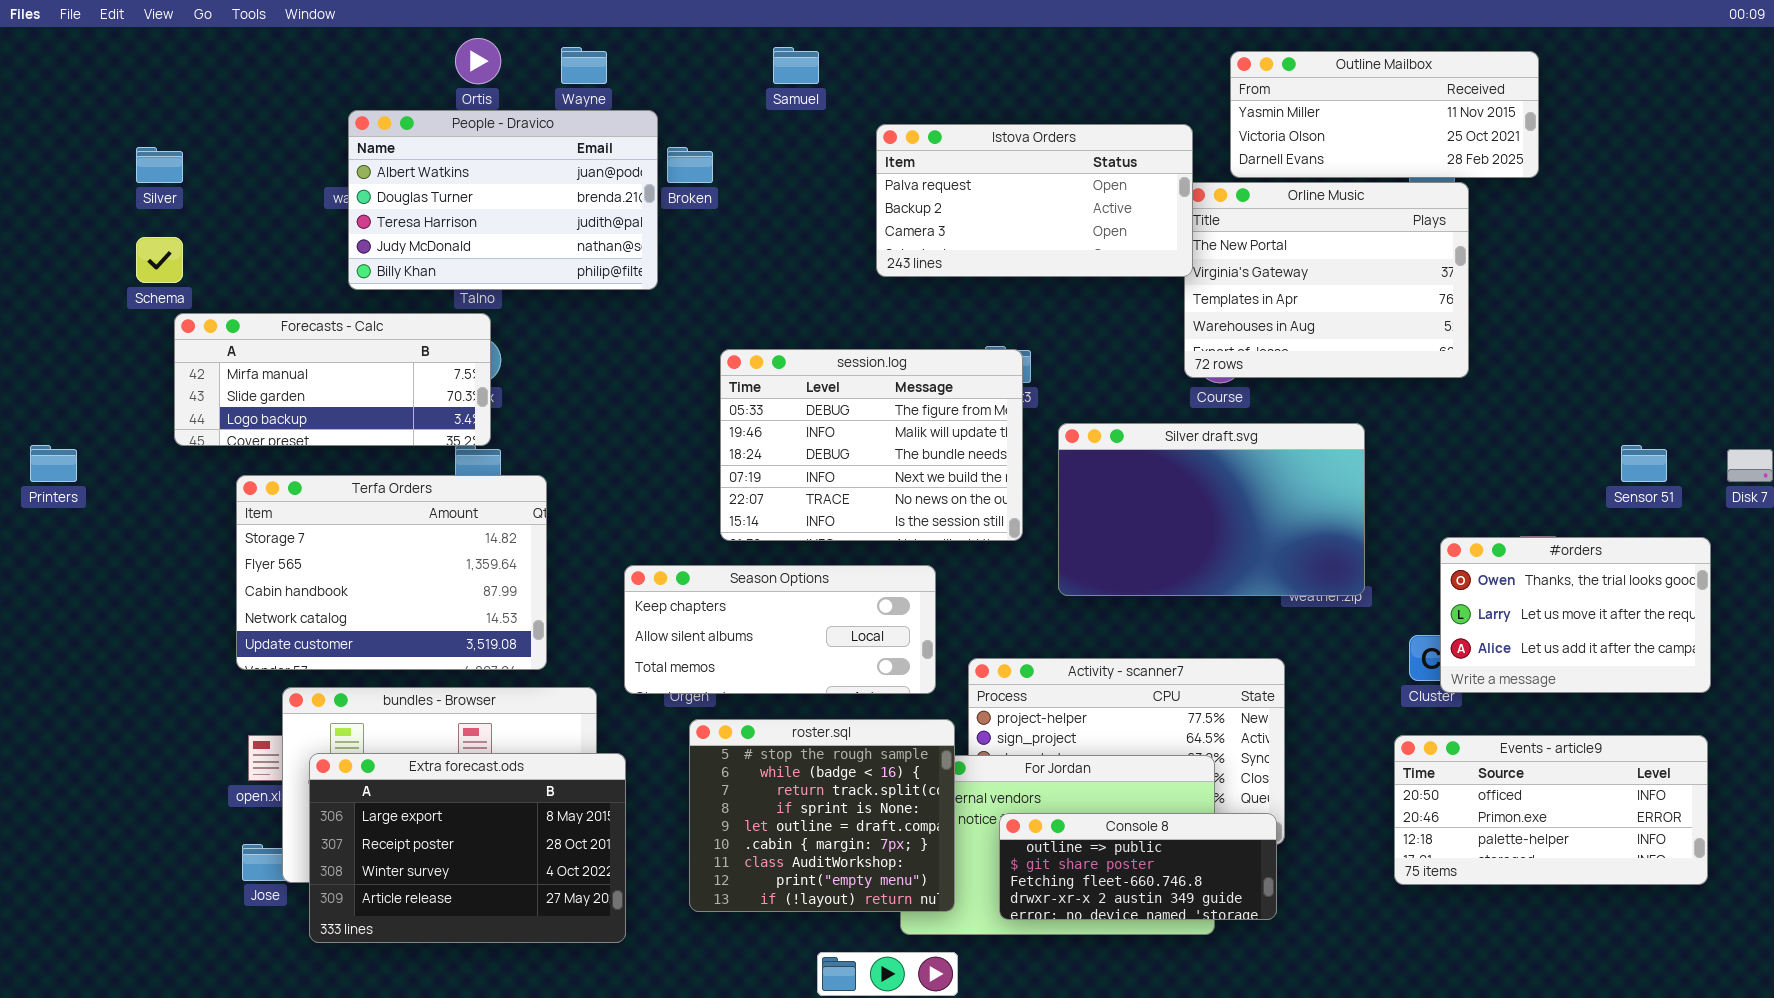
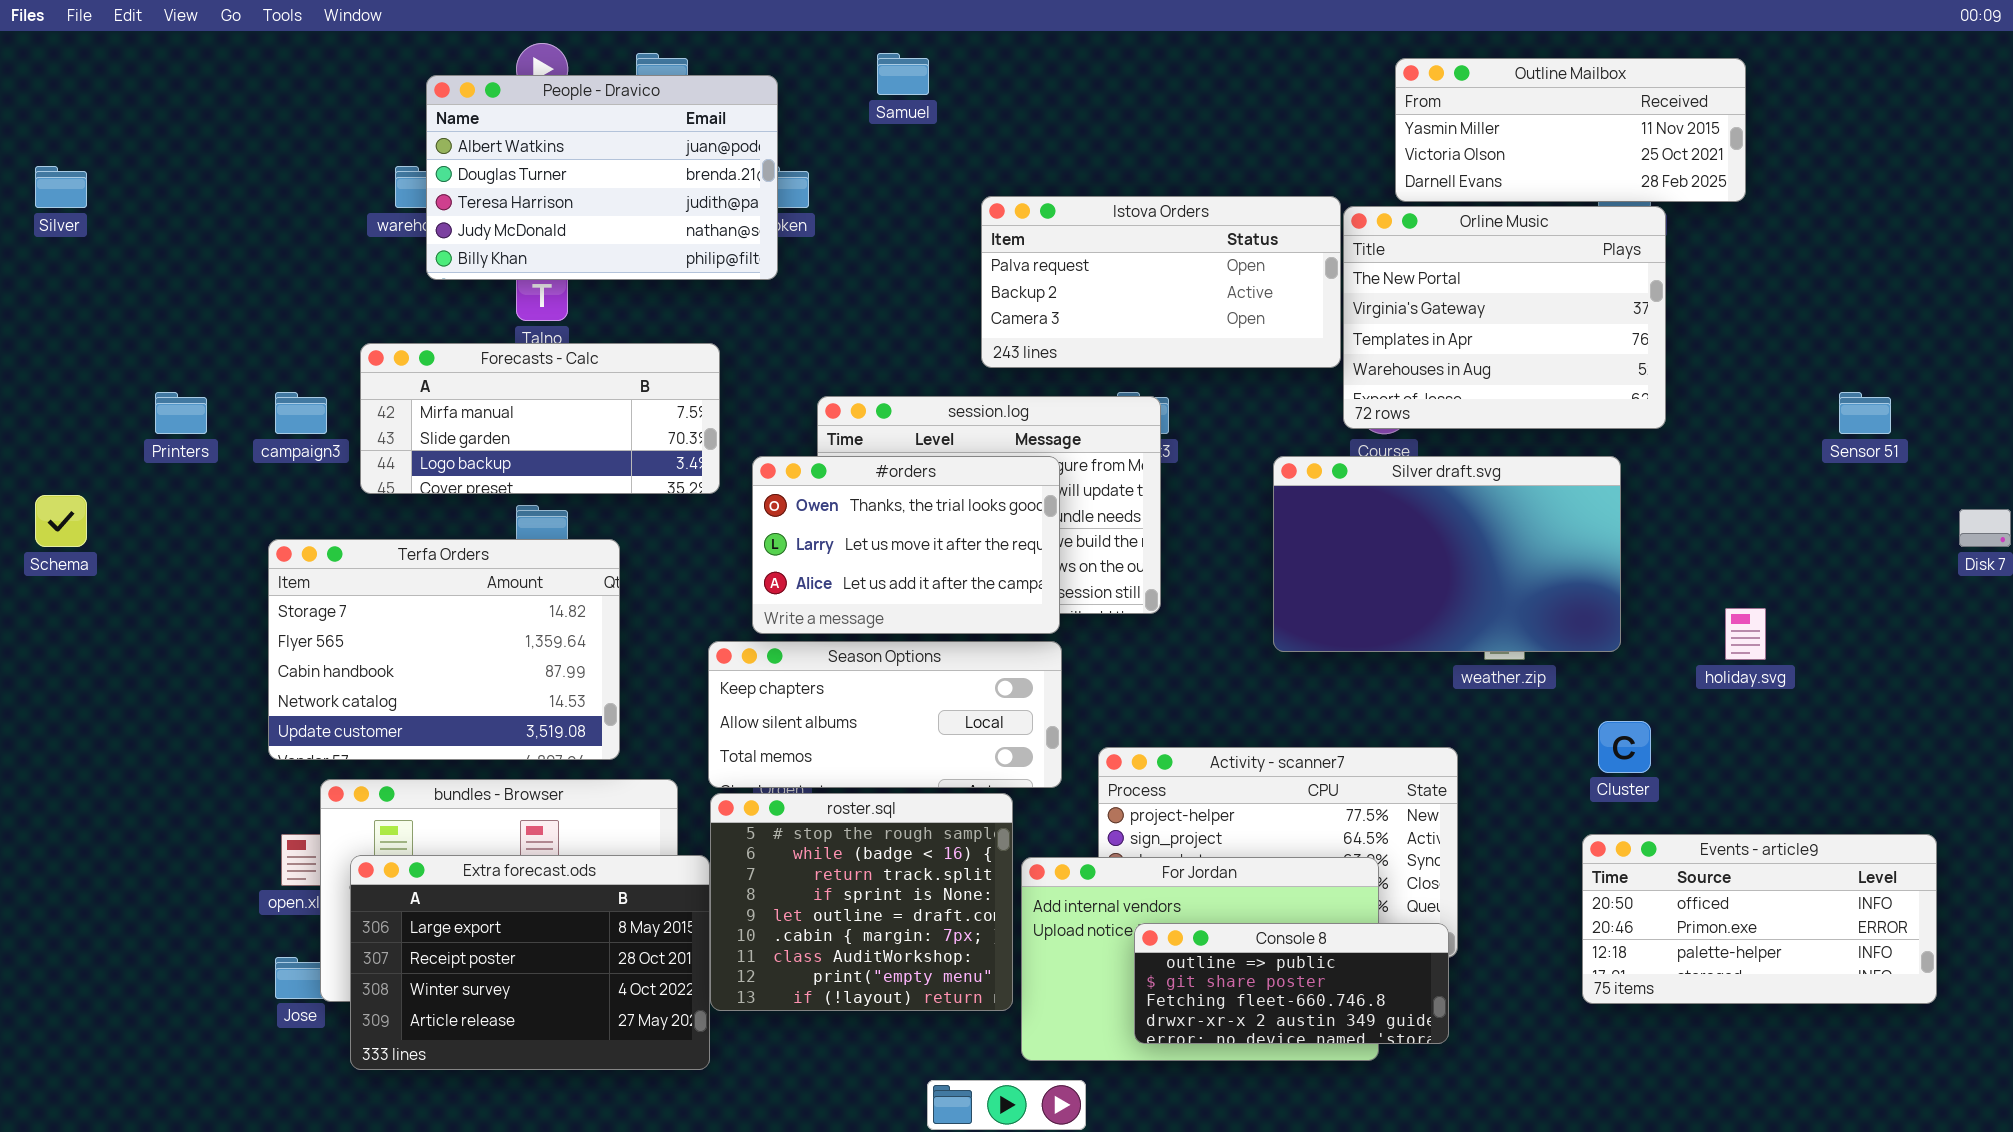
People - Dravico: [348,110,658,290] -> [426,75,778,280], moved
Istova Orders: [876,124,1193,277] -> [981,196,1341,368], moved
Silver: [136,147,183,183] -> [35,166,87,208], moved
Schema: [136,237,183,283] -> [35,495,87,547], moved
Forecasts - Calc: [174,313,491,446] -> [360,343,720,494], moved
Silver draft.svg: [1058,423,1365,596] -> [1273,456,1621,652], moved
Printers: [30,445,77,482] -> [155,392,207,434], moved
Sensor 51: [1621,445,1667,482] -> [1839,392,1891,434], moved
#orders: [1440,537,1711,693] -> [752,456,1060,634], moved
roster.sql: [689,719,955,912] -> [710,793,1013,1011], moved

